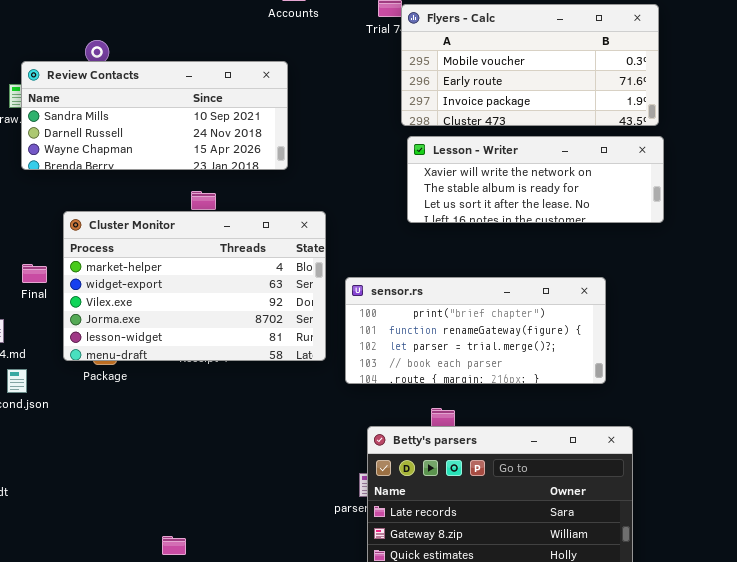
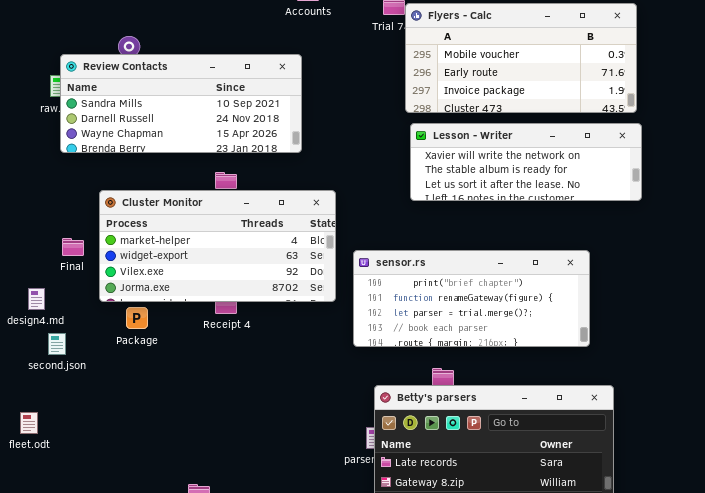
Cluster Monitor: [63,211,326,361] -> [99,190,336,302], resized

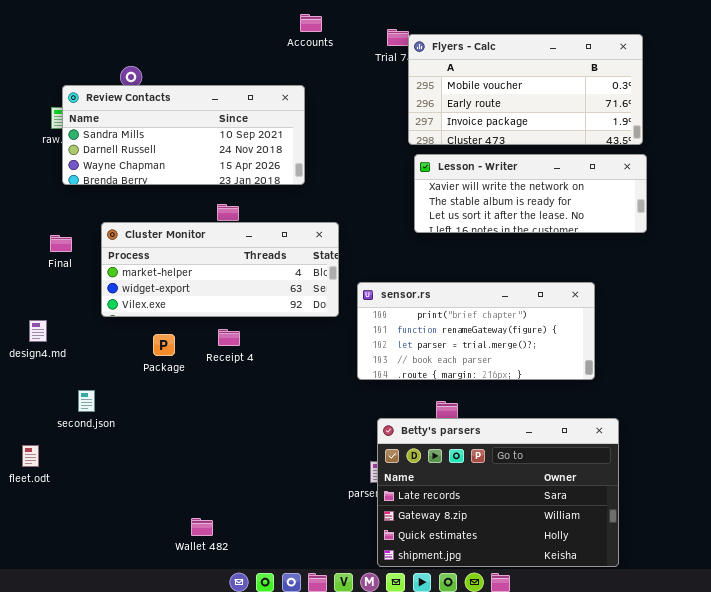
Cluster Monitor: [99,190,336,302] -> [101,222,339,317], resized
Final: [62,238,84,256] -> [50,235,72,252], moved
Package: [126,307,148,329] -> [153,334,175,356], moved
second.json: [48,333,66,355] -> [78,390,95,412], moved

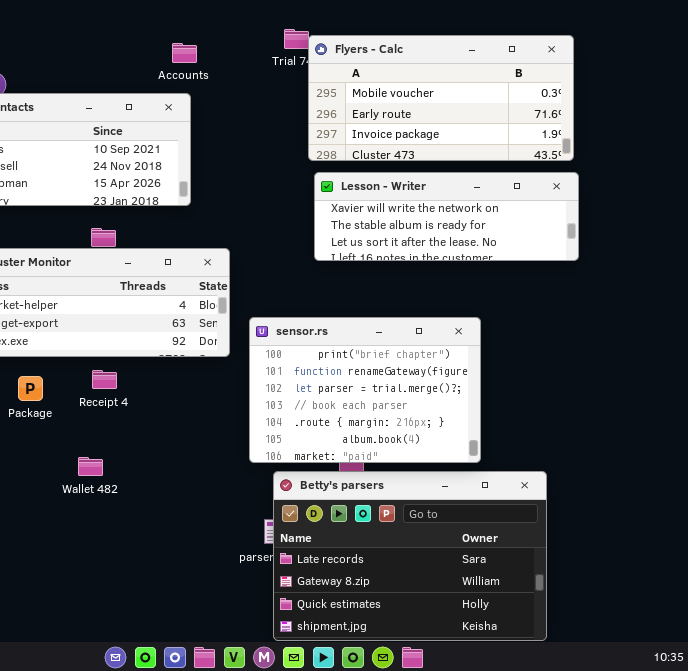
Accounts: [300,14,322,32] -> [172,43,197,63], moved
sensor.rs: [357,282,595,380] -> [249,317,481,463], resized
Wallet 482: [191,518,213,536] -> [78,457,103,476], moved

